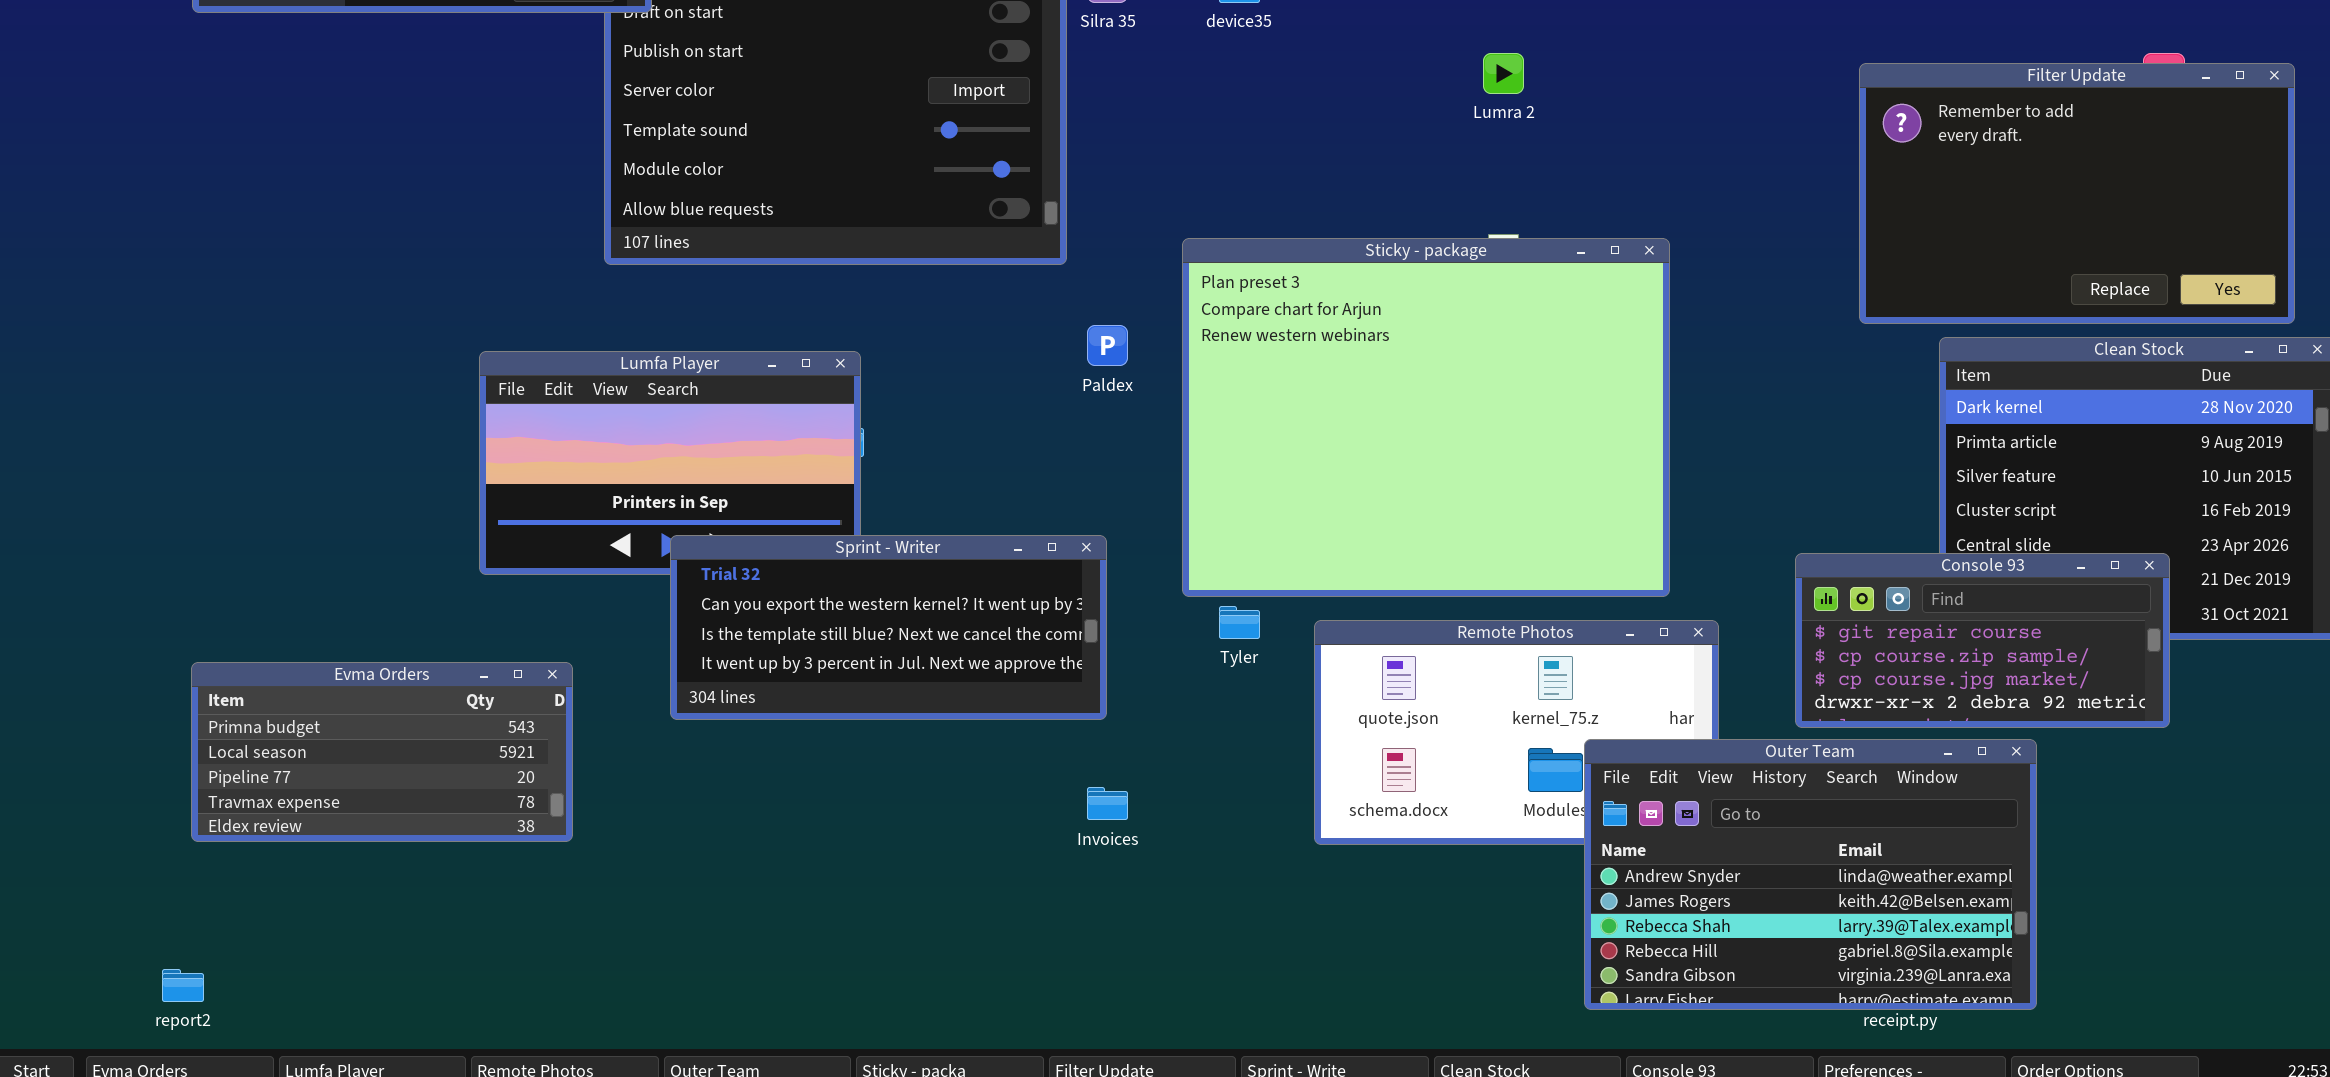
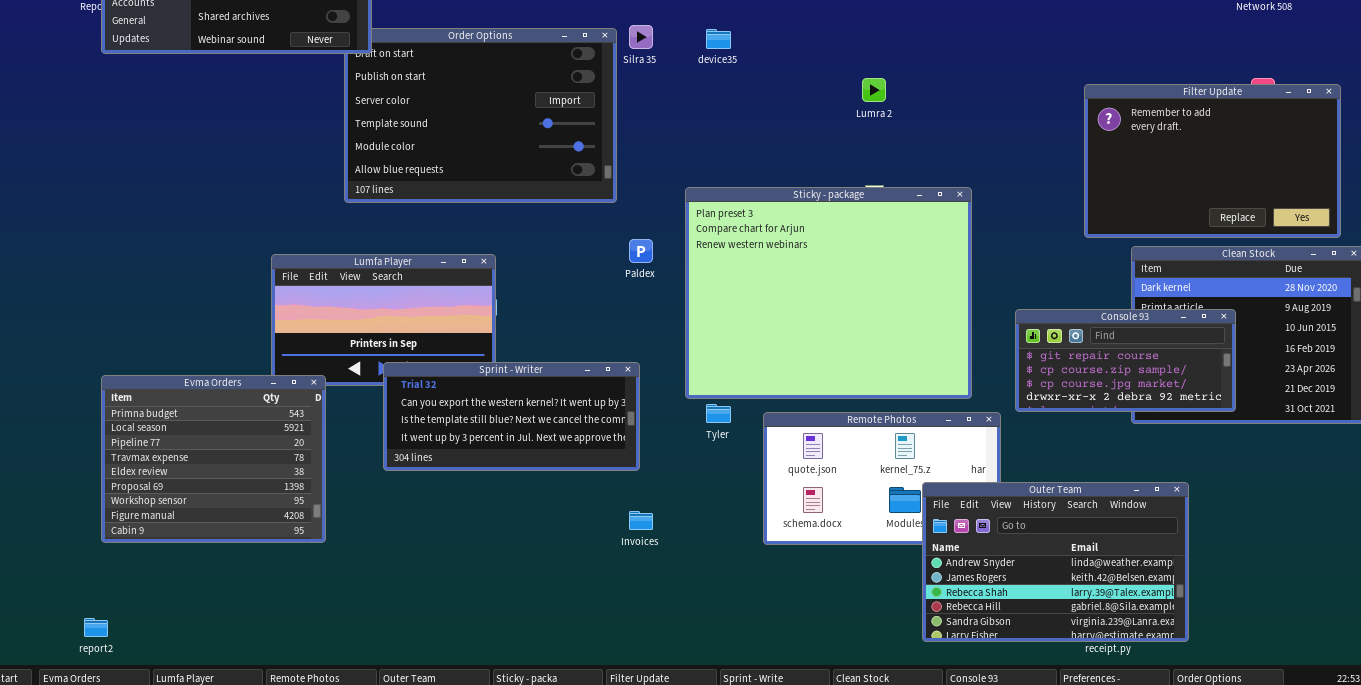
Console 93: [1795,553,2170,728] -> [1015,309,1236,412], moved
Evma Orders: [191,662,573,842] -> [101,375,326,543], resized

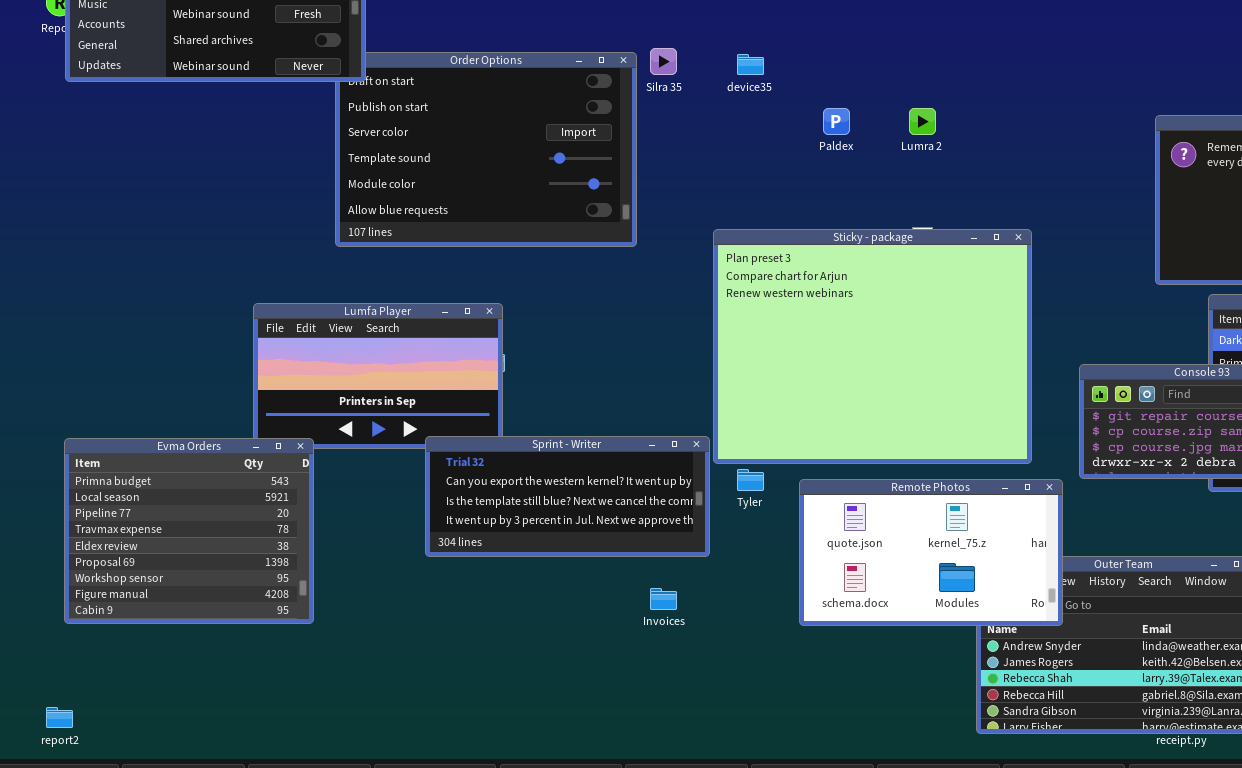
Paldex: [629,239,653,263] -> [823,108,850,135], moved
Sprint - Writer: [383,362,640,471] -> [425,436,710,557], moved
Remote Photos: [763,412,1001,545] -> [799,479,1063,626], raised

